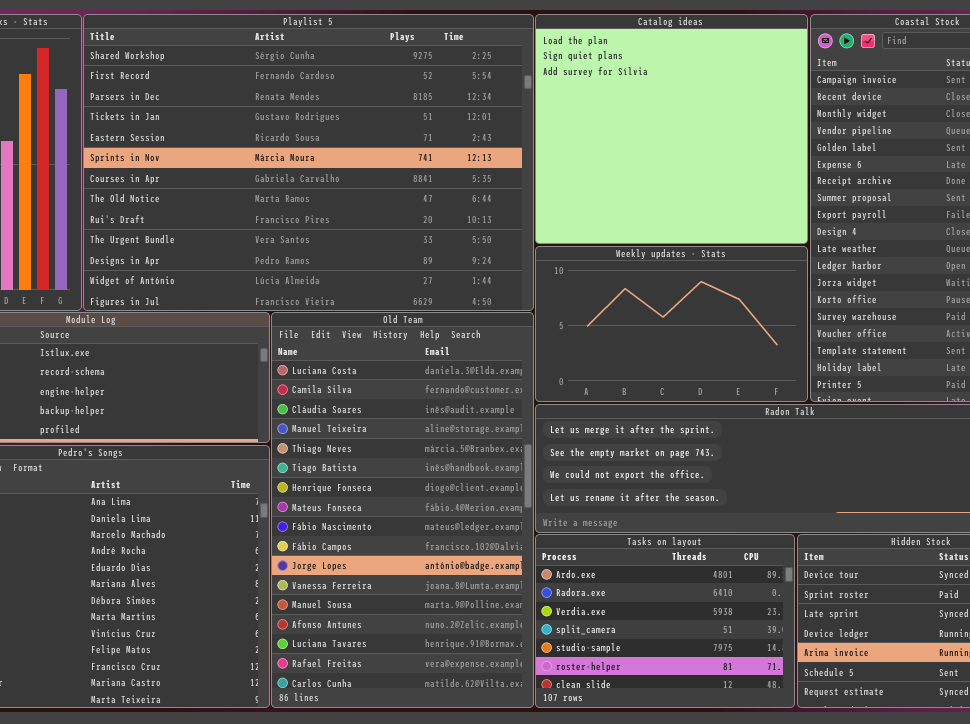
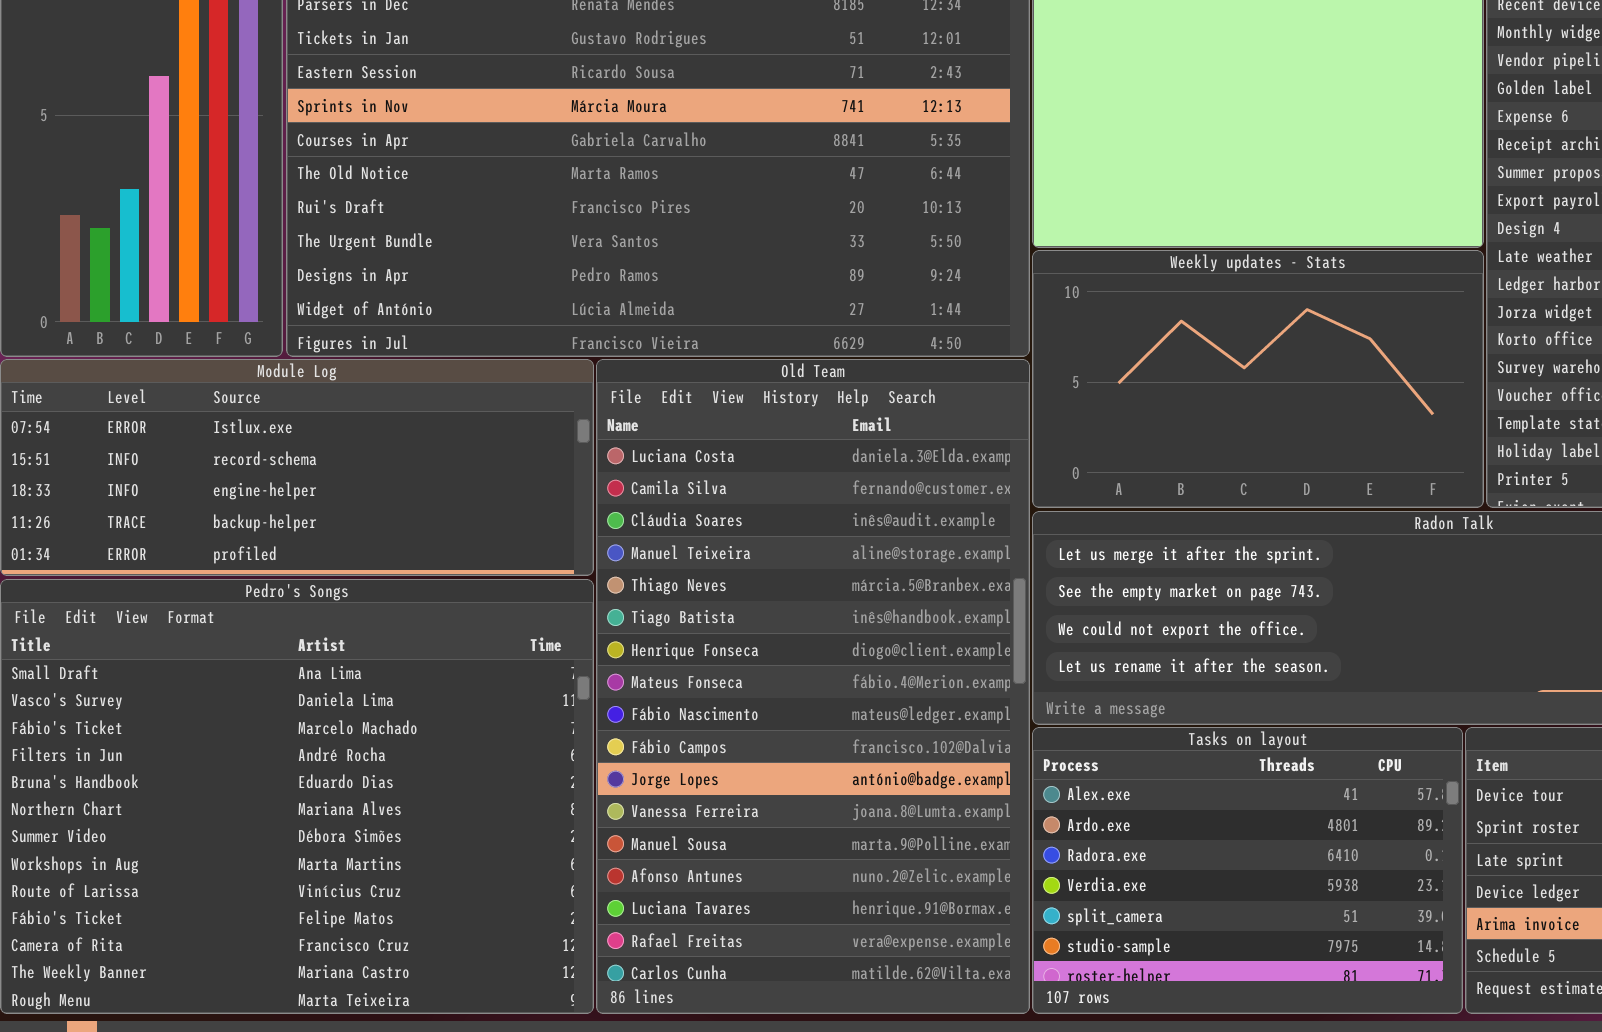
Tasks on layout: [535,534,795,708] -> [1032,727,1463,1014], scrolled up 1 row

